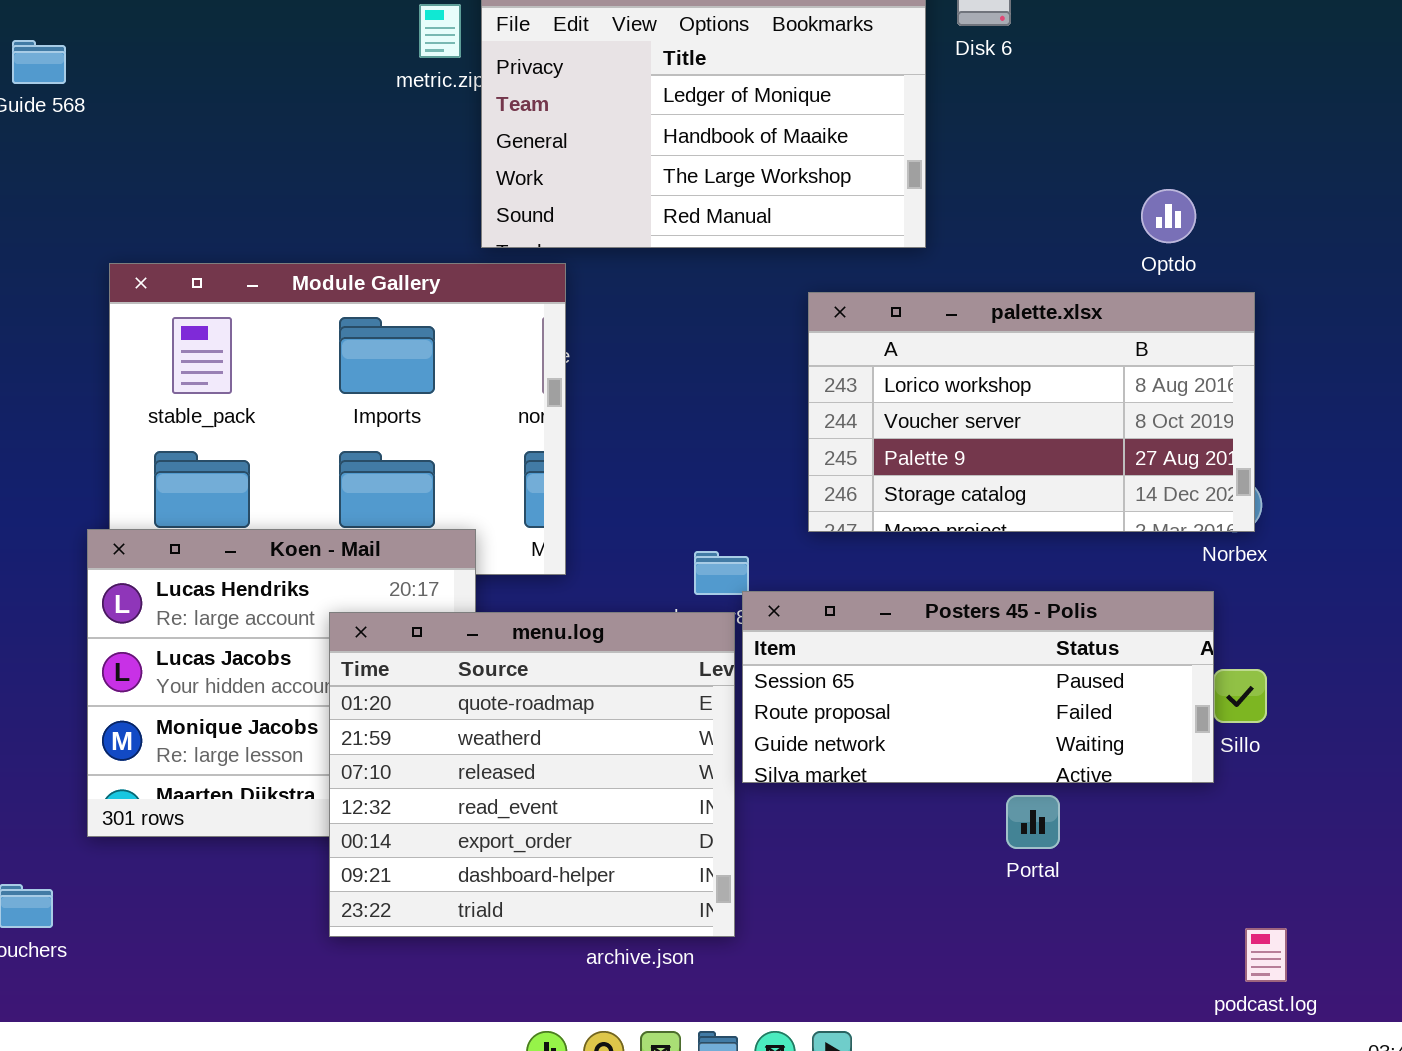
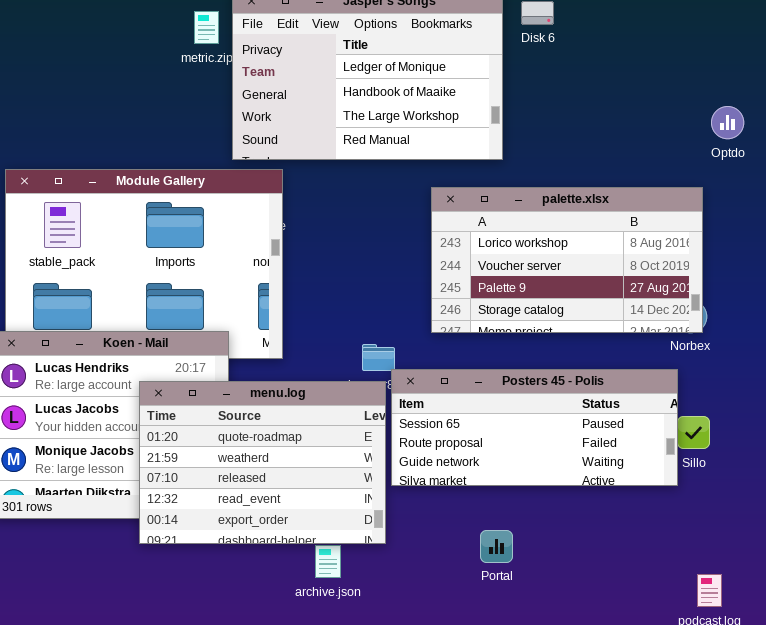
Optdo: [1141,189,1196,243] -> [711,106,744,139], moved
menu.log: [329,612,735,937] -> [139,381,386,544], resized
Portal: [1006,795,1060,849] -> [480,530,513,563], moved

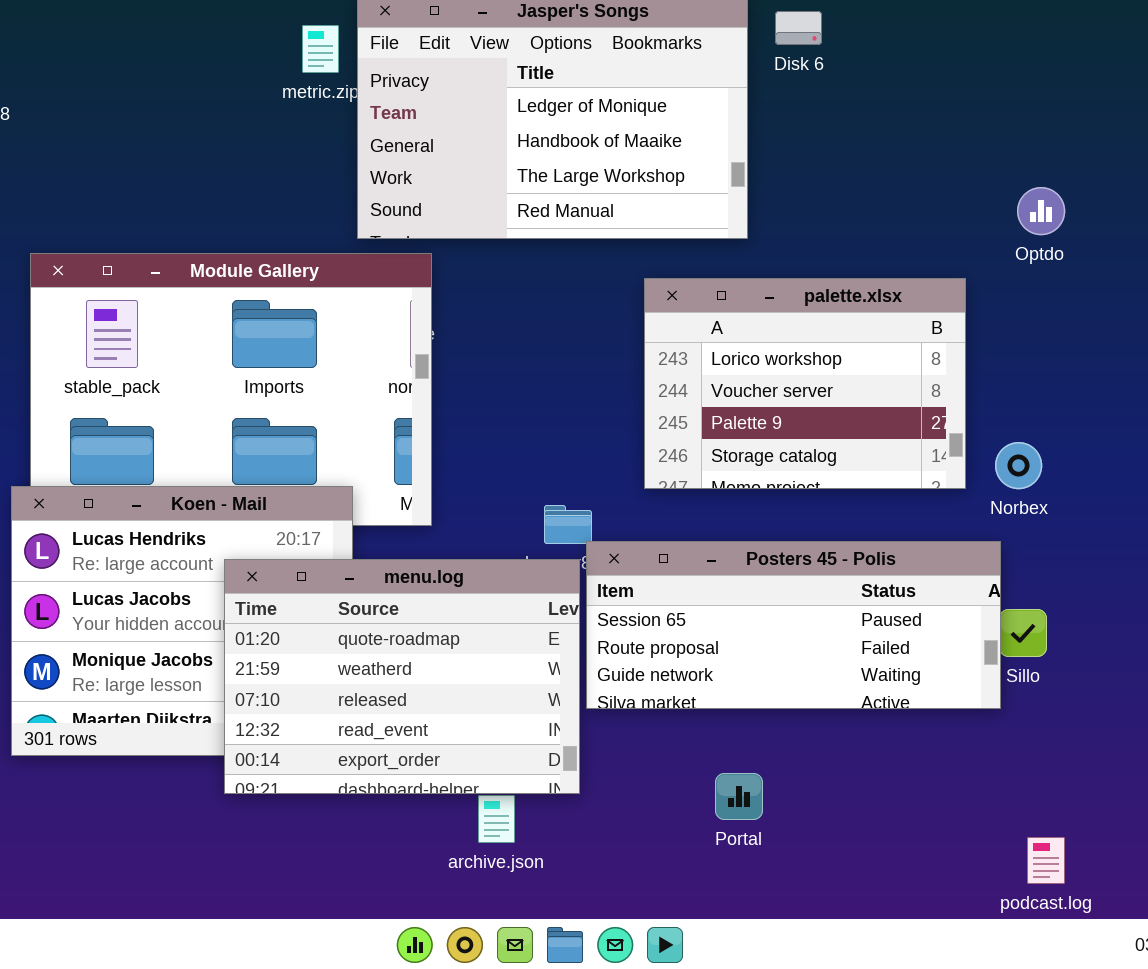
Optdo: [711,106,744,139] -> [1017,187,1065,235], moved
palette.xlsx: [431,187,703,333] -> [644,278,966,489], resized

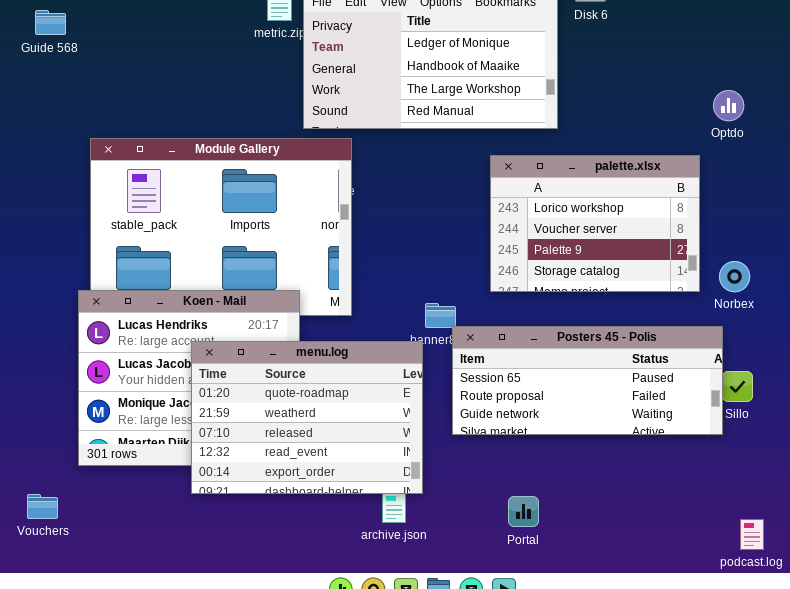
Optdo: [1017,187,1065,235] -> [713,90,744,121], moved
menu.log: [224,559,580,794] -> [191,341,423,494], moved
Portal: [715,773,763,820] -> [508,496,539,527], moved

